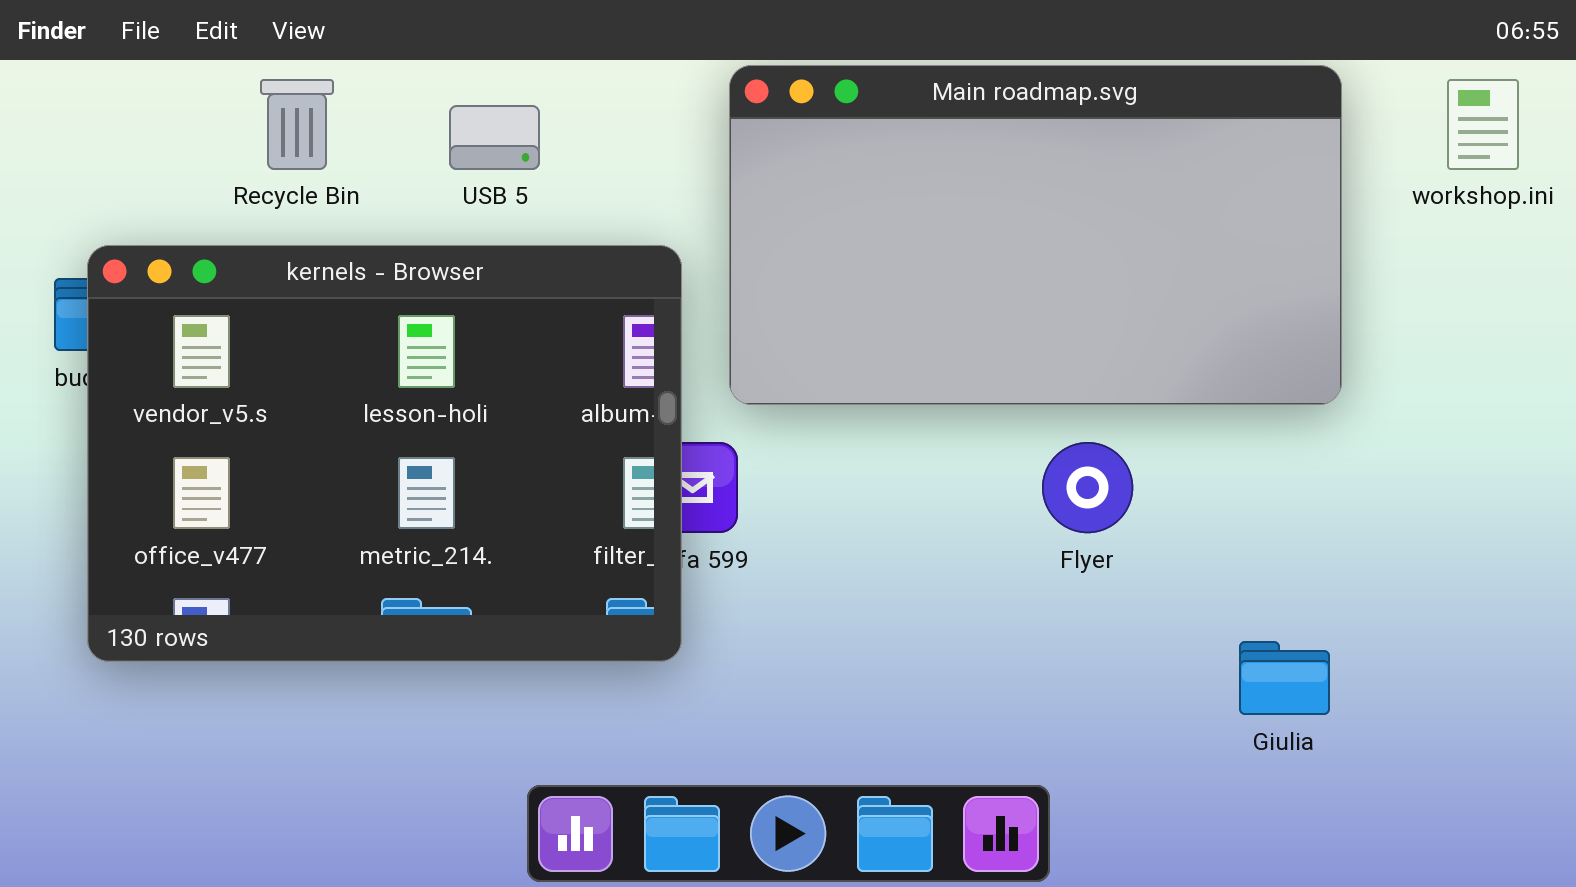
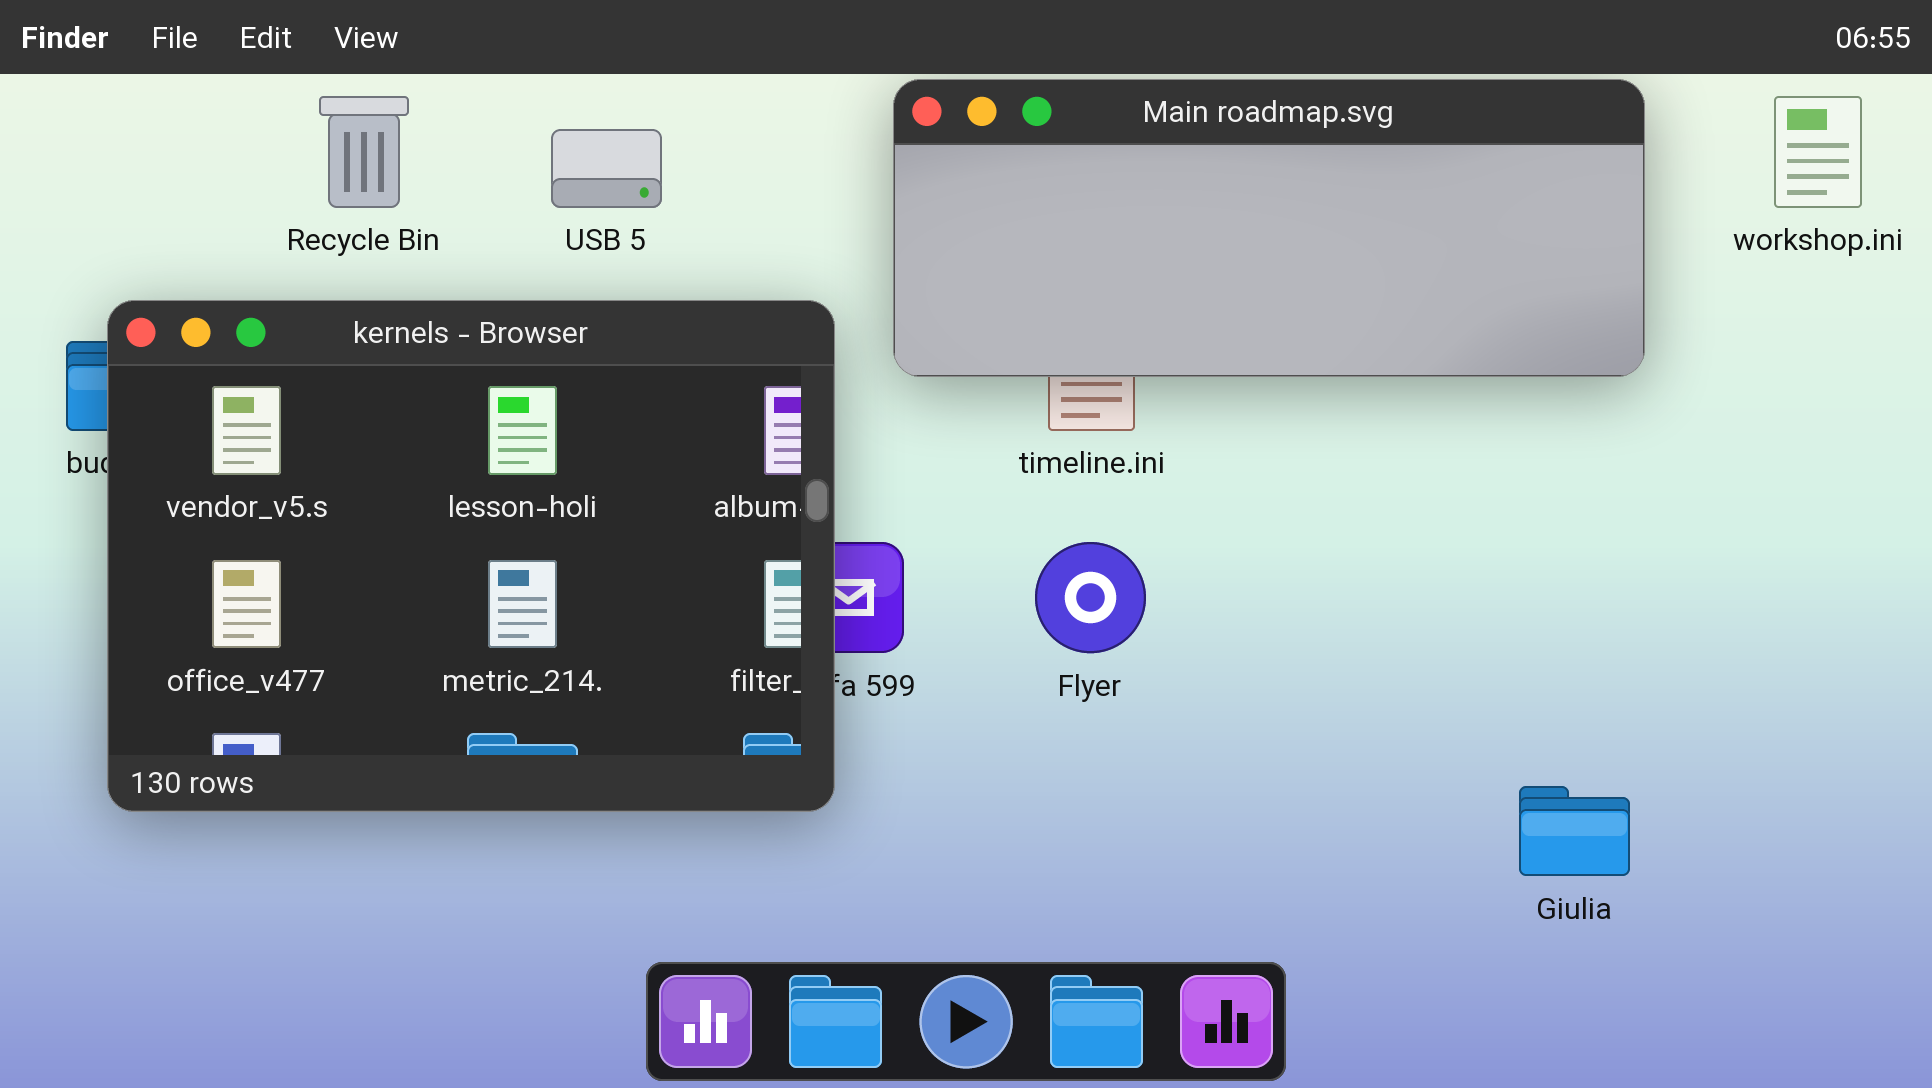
Main roadmap.svg: [729,65,1342,405] -> [893,79,1645,377], resized
Flyer: [1042,442,1133,533] -> [1035,542,1146,653], moved

